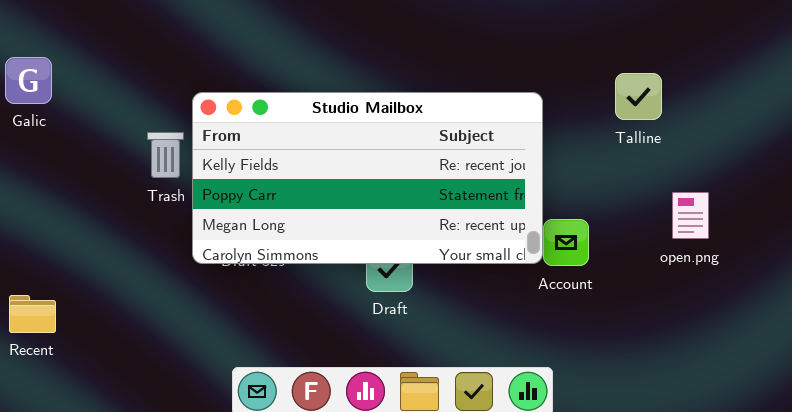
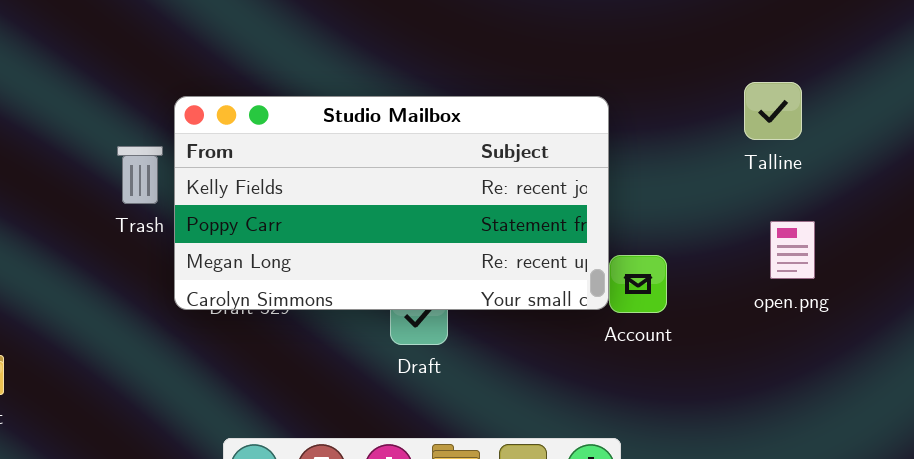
Talline: [615,73,662,120] -> [744,82,802,140], moved

